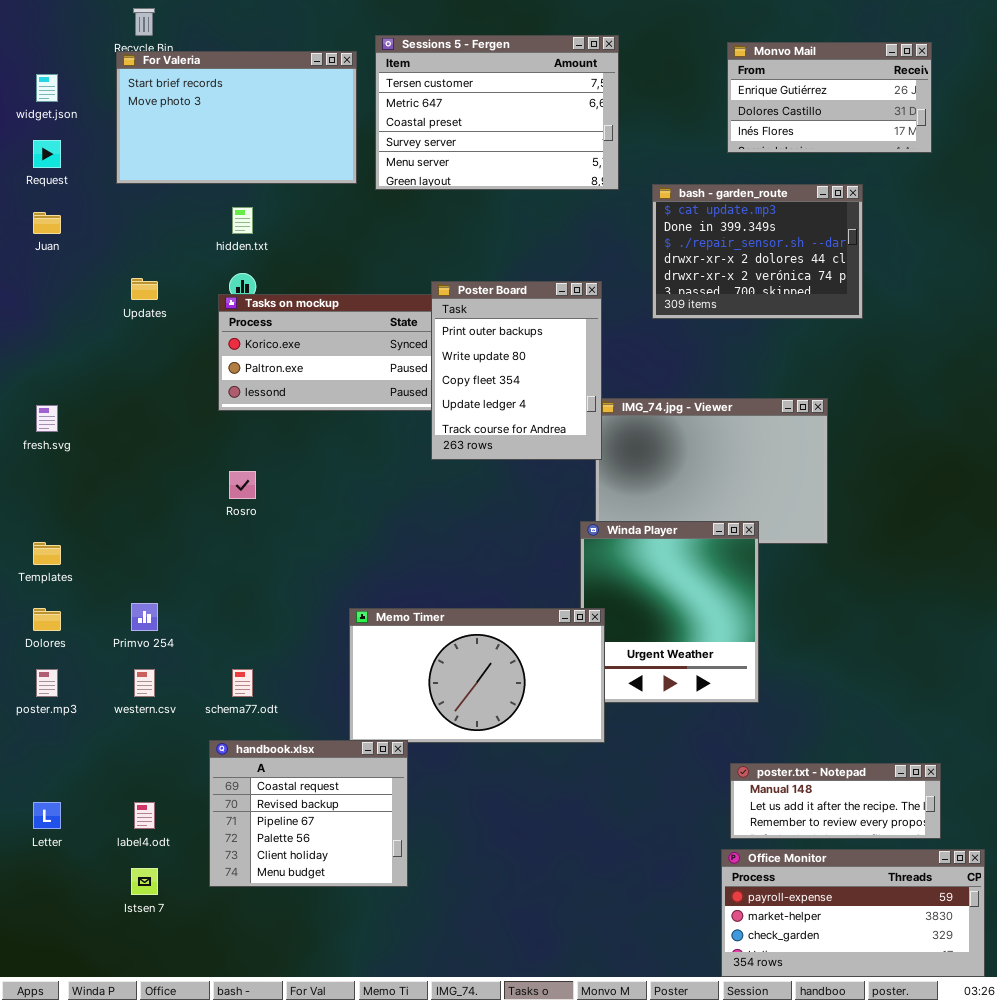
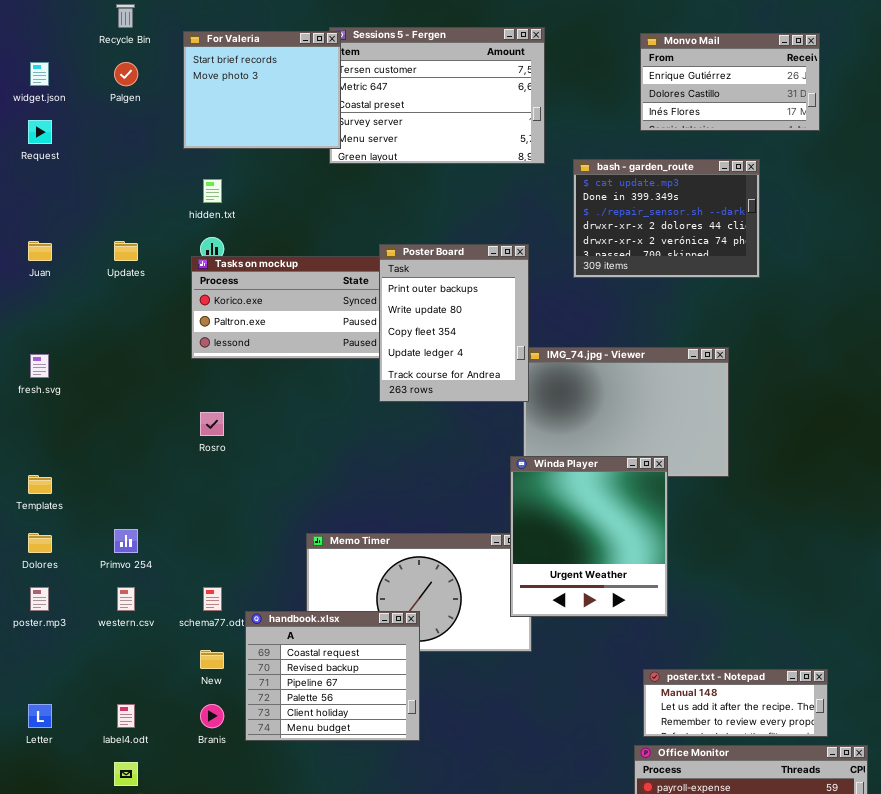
For Valeria: [116,51,357,184] -> [183,31,341,149], moved, resized
Juan: [33,212,61,234] -> [28,241,52,261], moved
Winda Player: [580,521,759,703] -> [510,456,668,617], raised
handbook.xlsx: [209,740,408,887] -> [245,611,420,741], moved

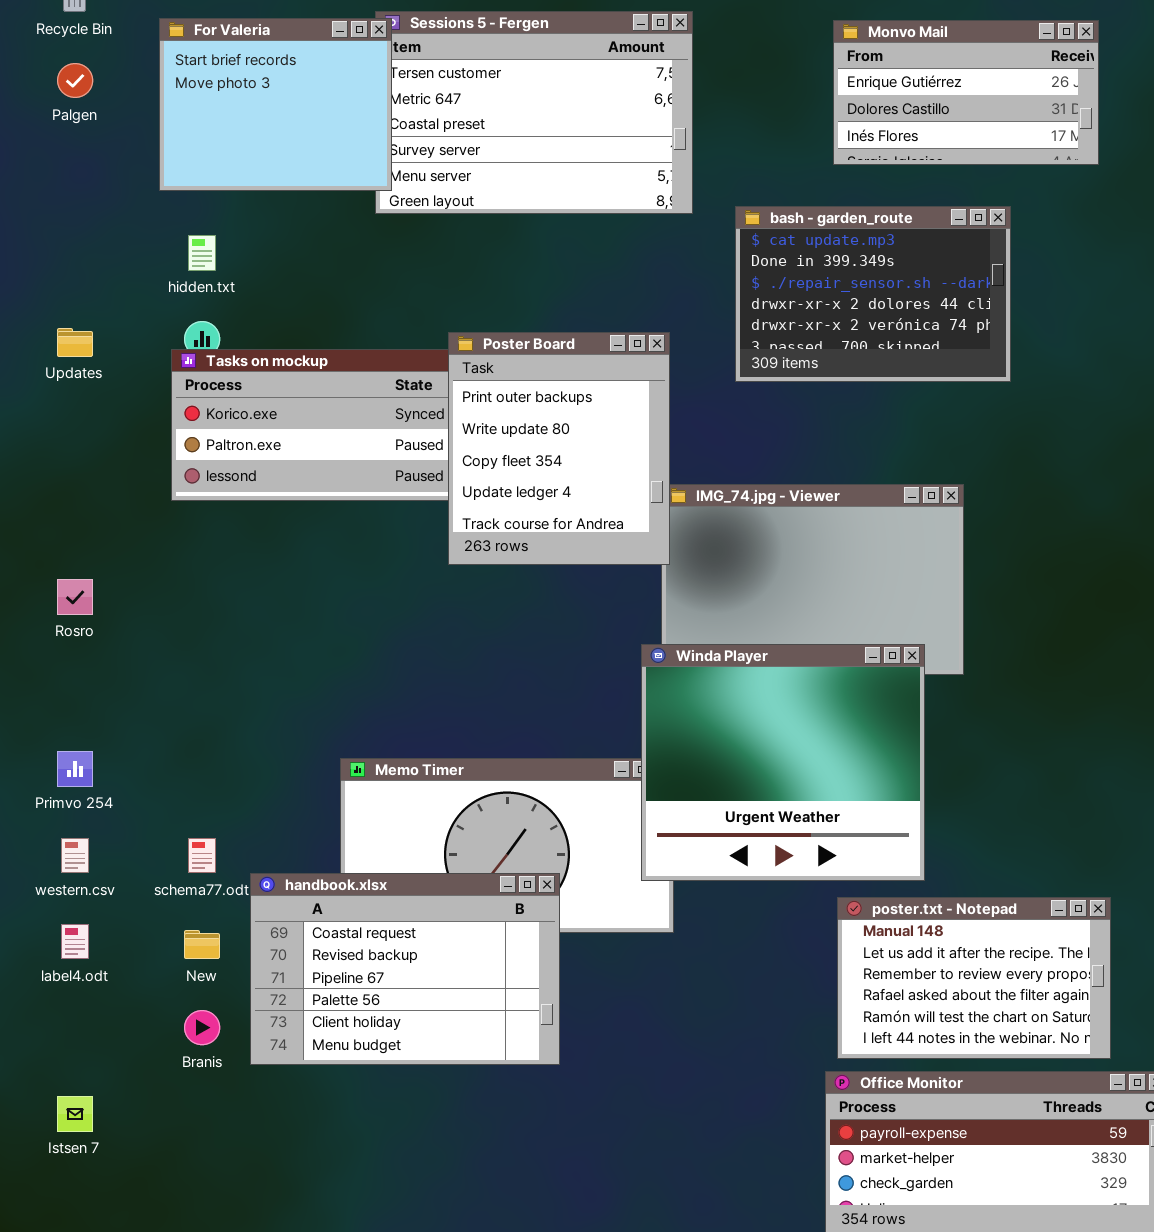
Rosro: [200,412,224,436] -> [57,579,93,615], moved
Winda Player: [510,456,668,617] -> [641,644,925,881], resized
handbook.xlsx: [245,611,420,741] -> [250,873,560,1065], resized
poster.txt - Notepad: [643,669,828,737] -> [837,897,1111,1059], resized
label4.odt: [117,704,135,728] -> [61,924,89,959], moved

